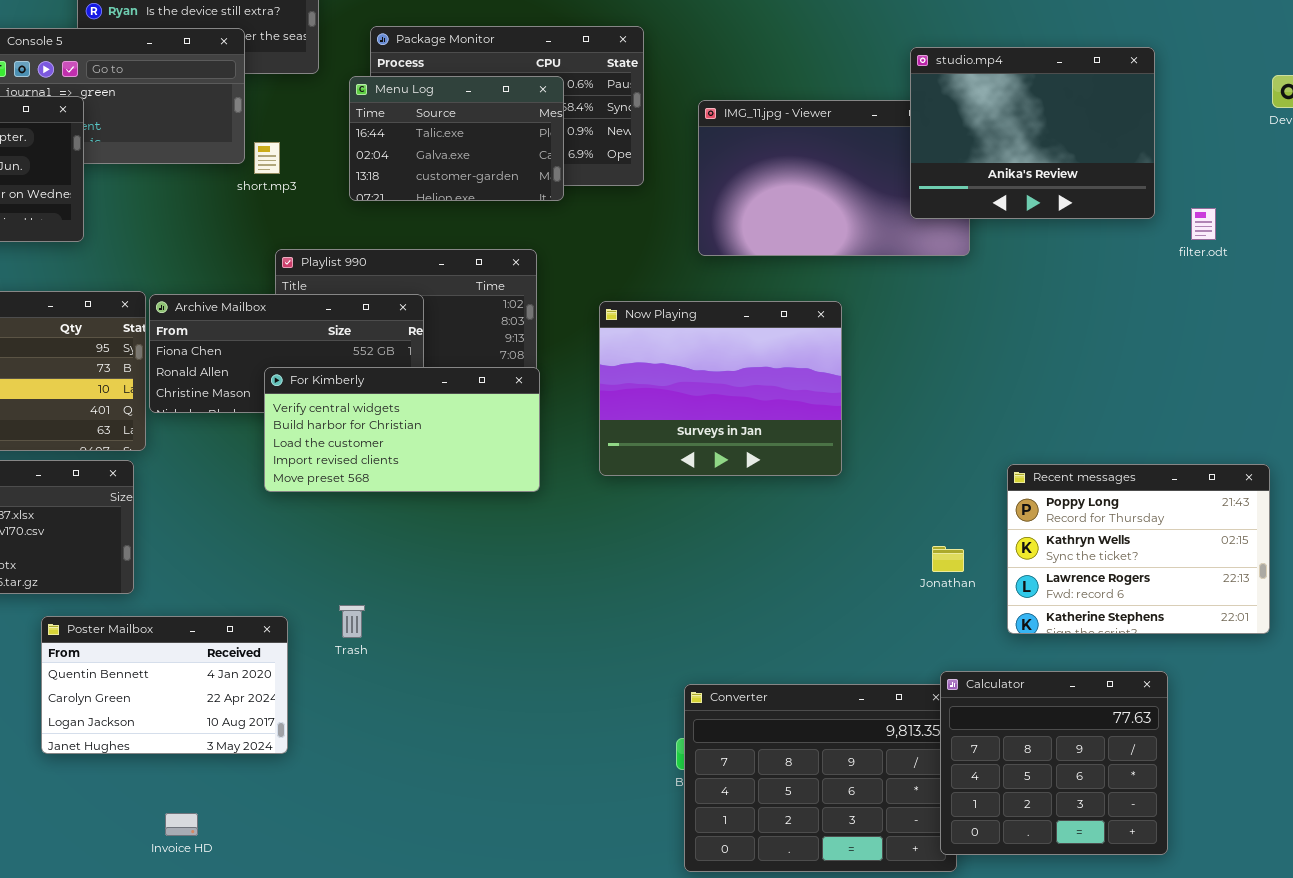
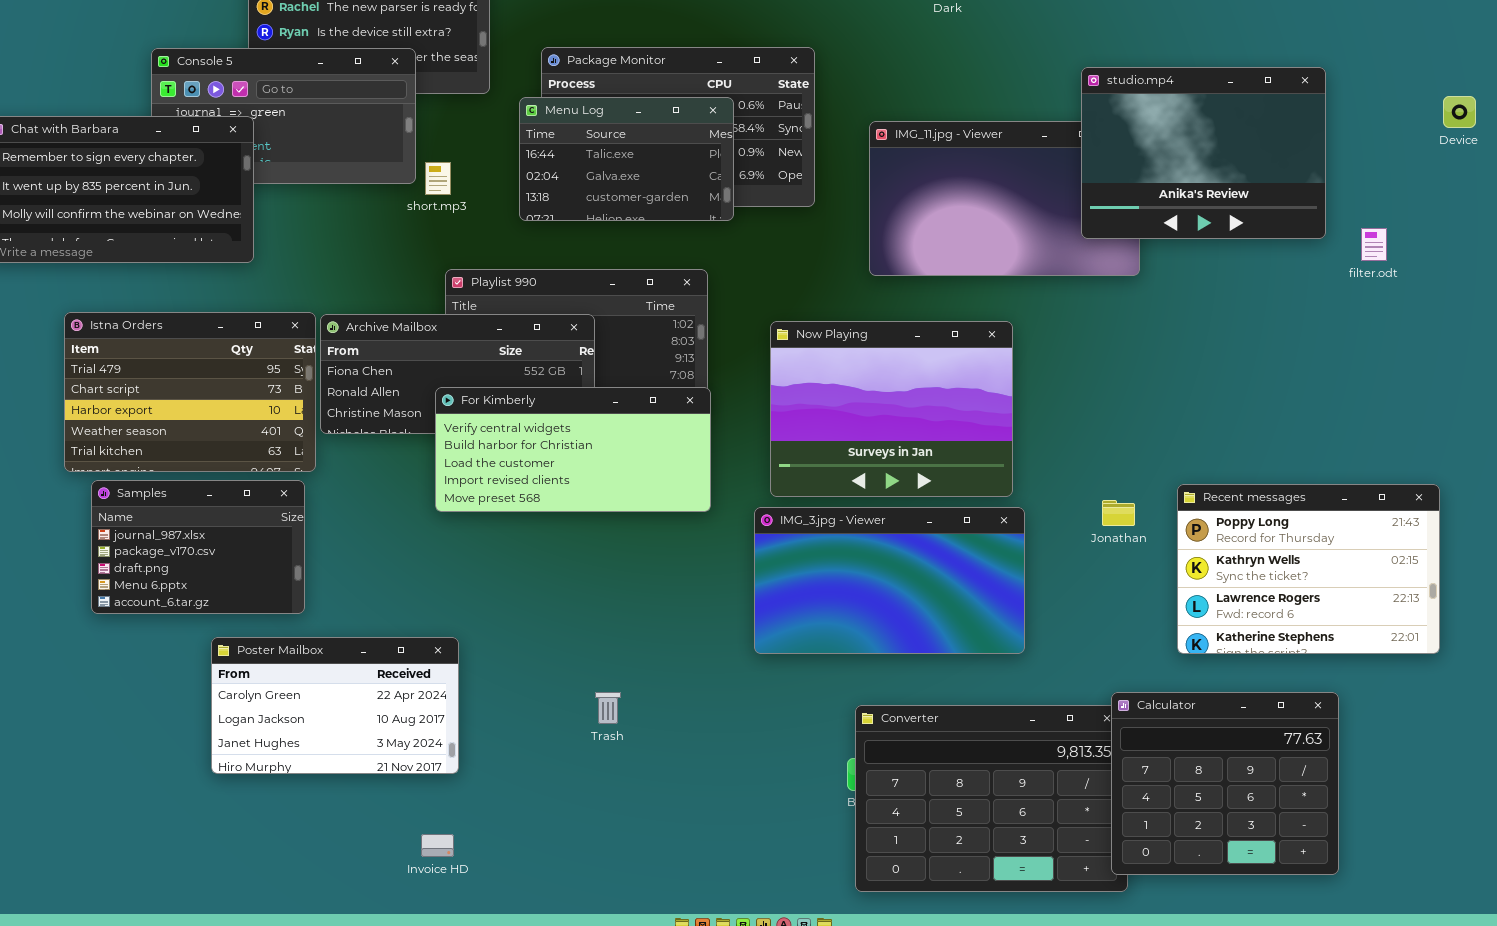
IMG_3.jpg - Viewer: none -> [754,507,1025,654], opened
Jonathan: [932,546,964,572] -> [1102,500,1135,526], moved
Trash: [339,605,365,638] -> [595,692,621,724], moved
Poster Mailbox: [41,616,288,754] -> [211,637,459,774], scrolled down 1 row
Invoice HD: [165,813,198,836] -> [421,834,454,857], moved

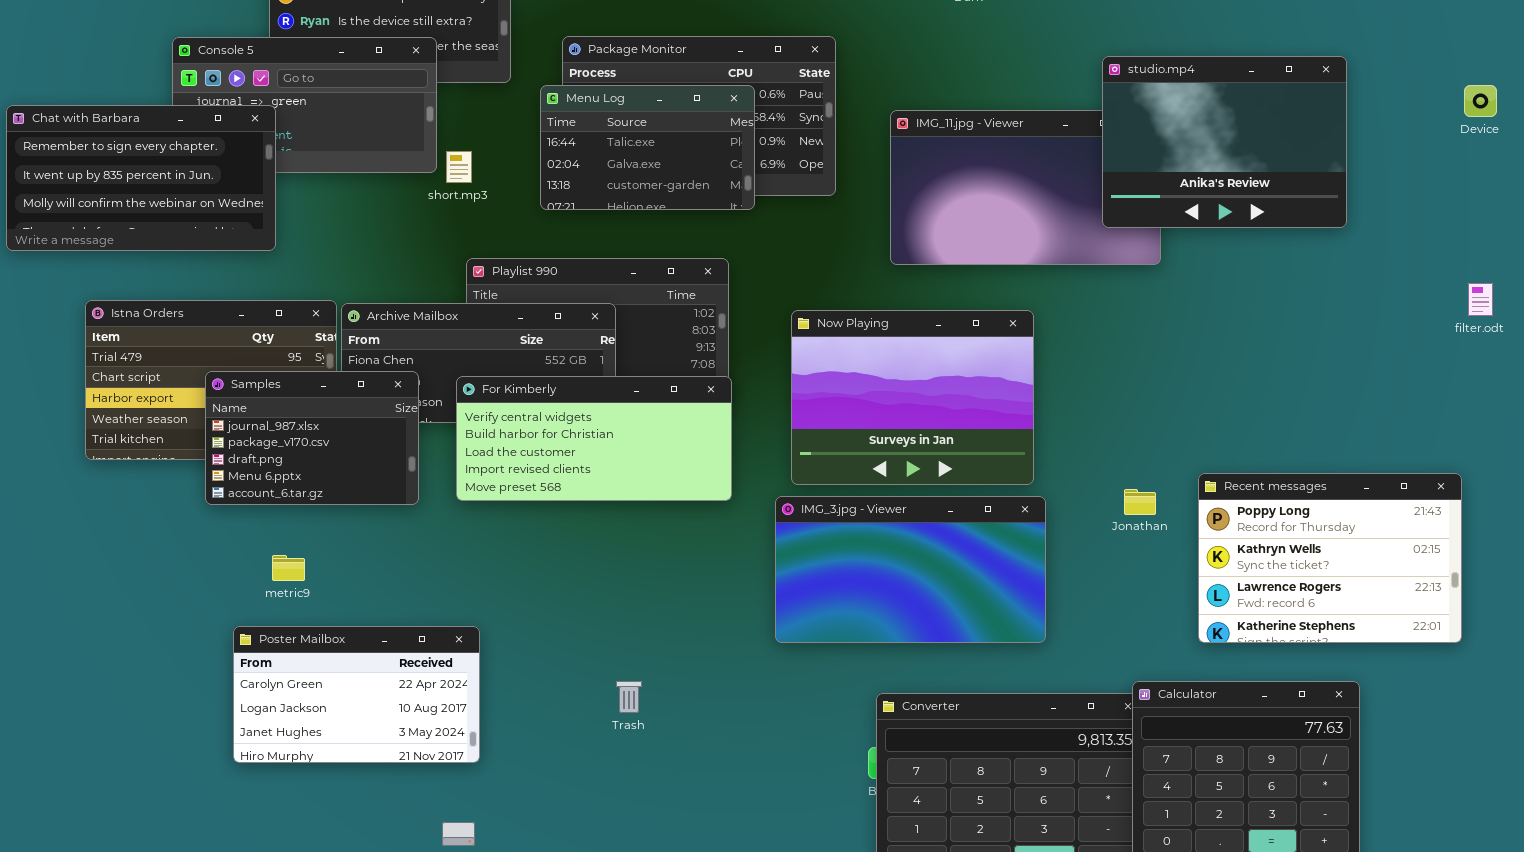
filter.odt: [1361,228,1387,261] -> [1468,283,1493,316], moved
Samples: [91,480,305,614] -> [205,371,419,505], moved

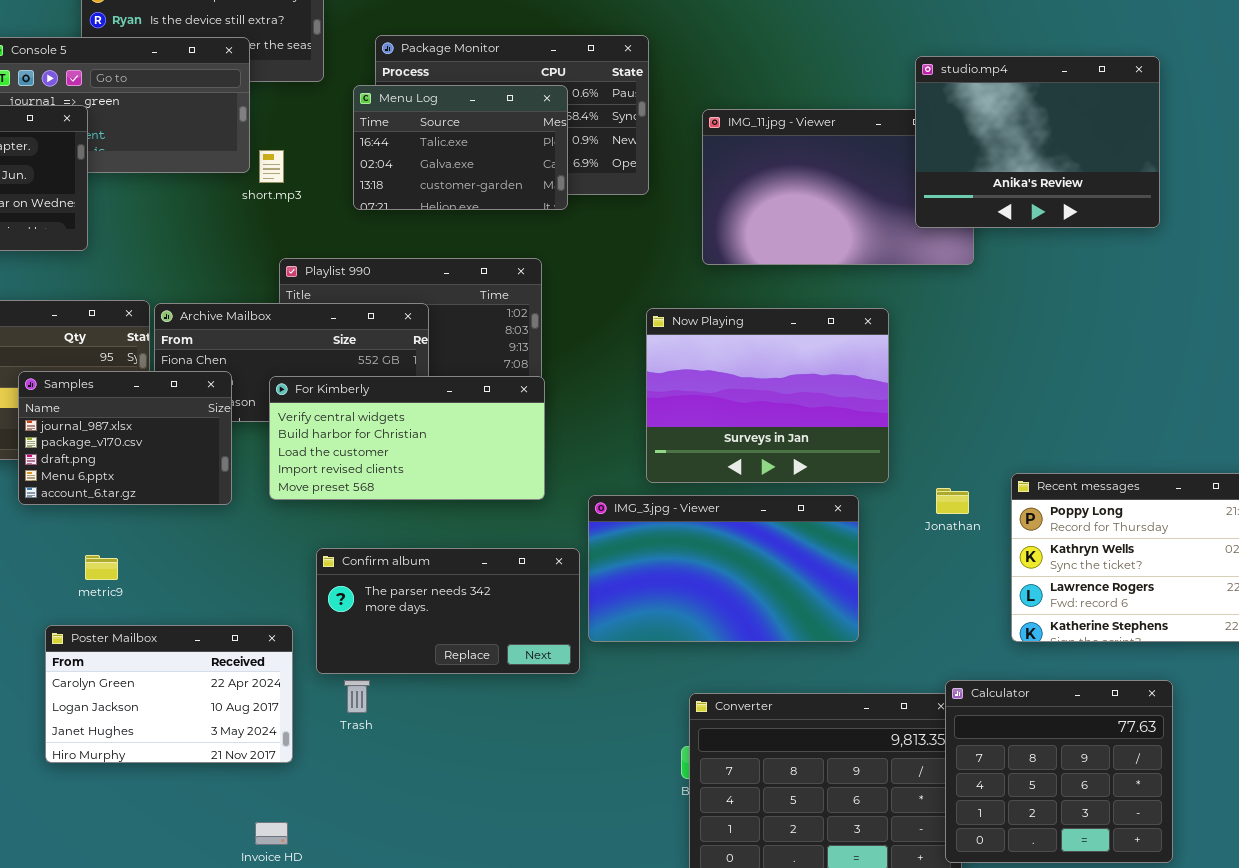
Now Playing: [791,310,1034,485] -> [646,308,889,483], moved
Confirm album: none -> [316,548,580,674], opened
Trash: [616,681,642,713] -> [344,680,370,713], moved

